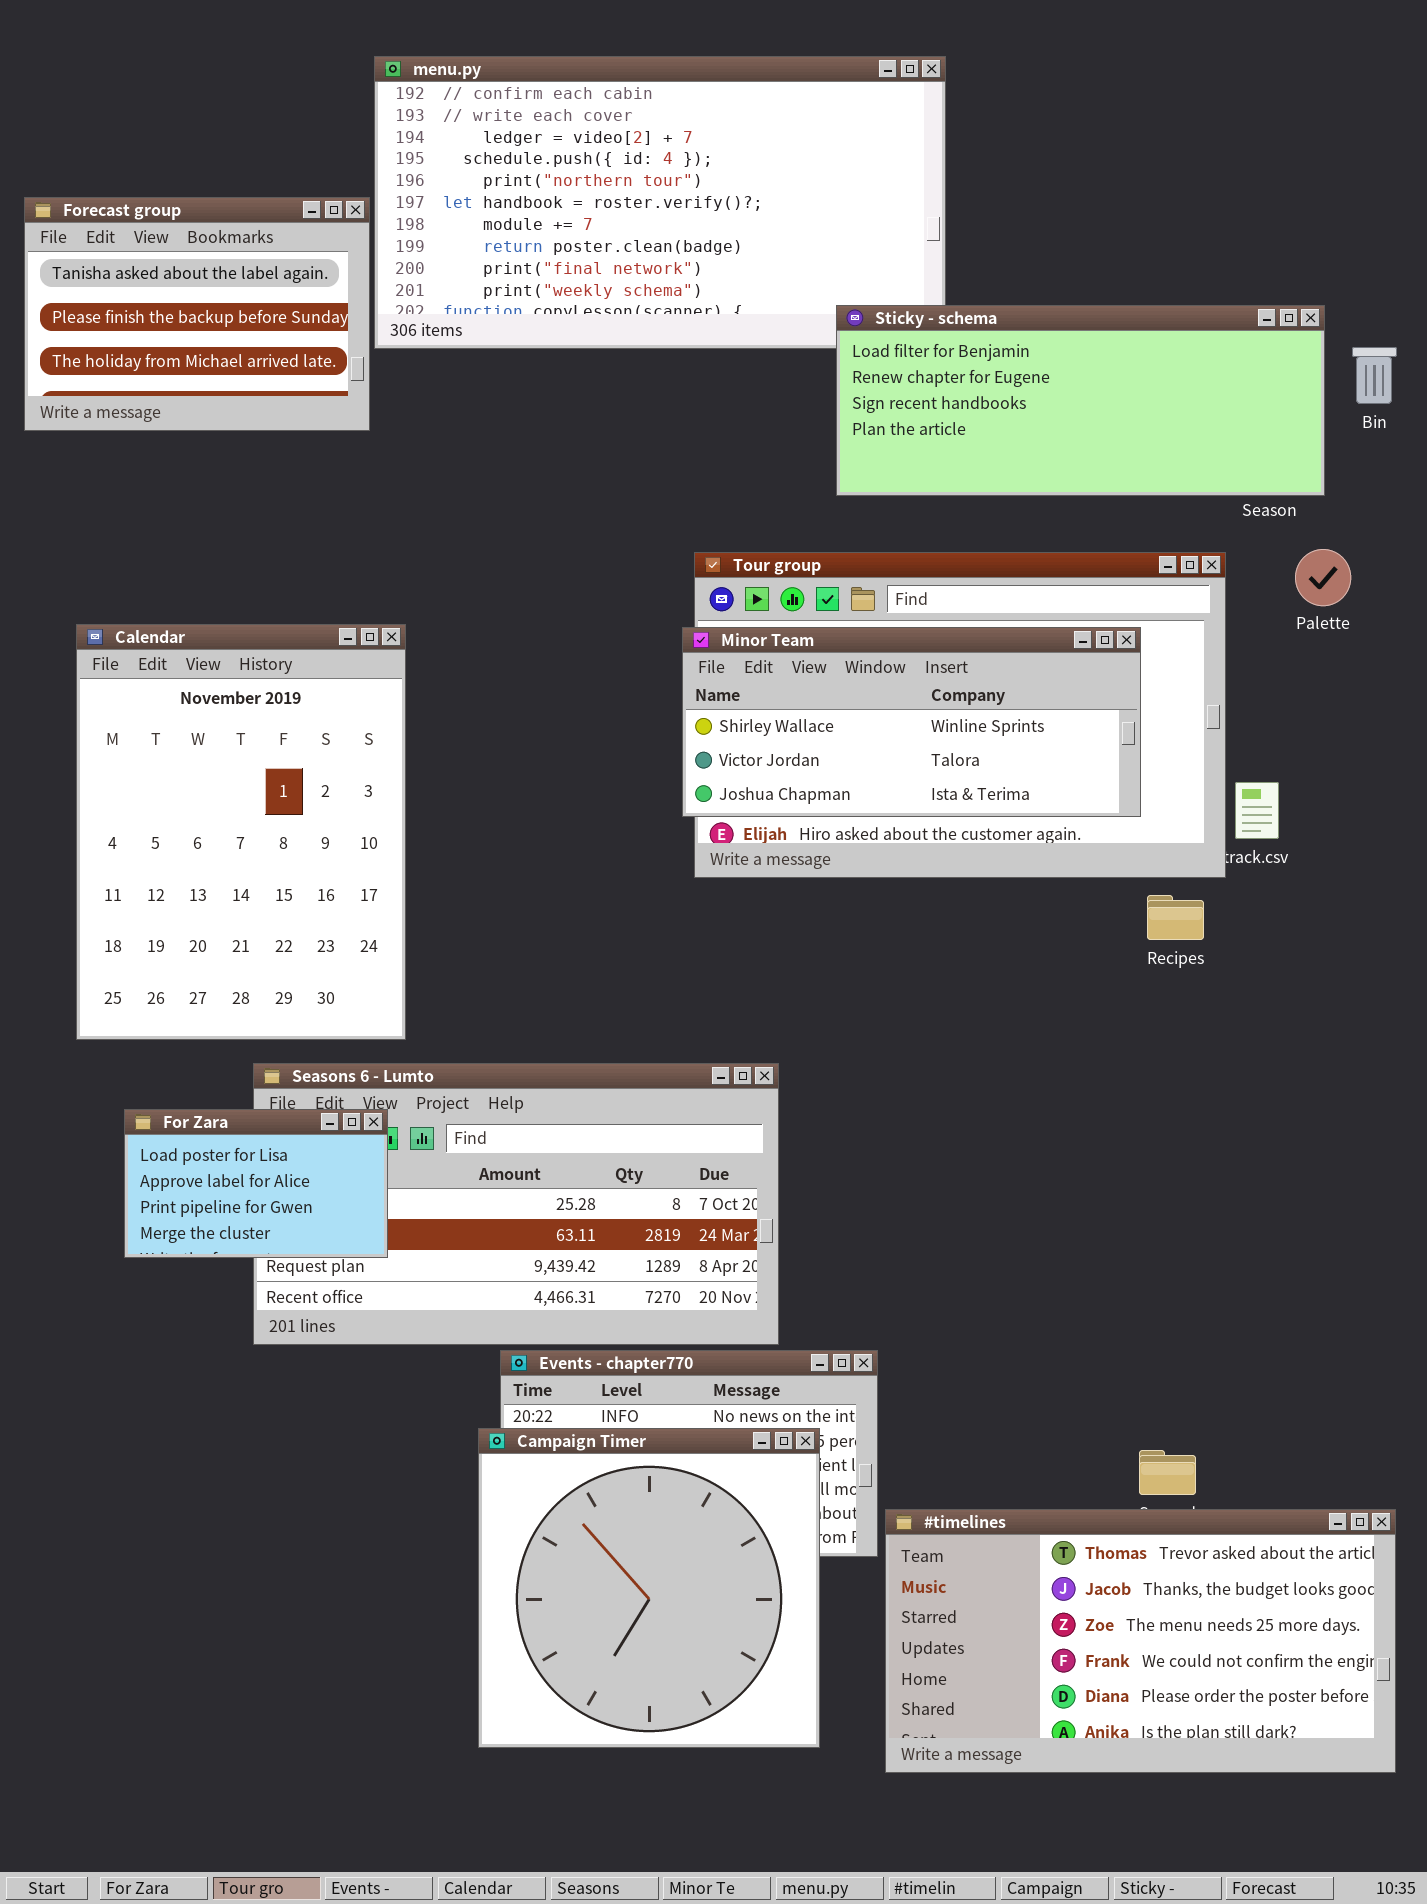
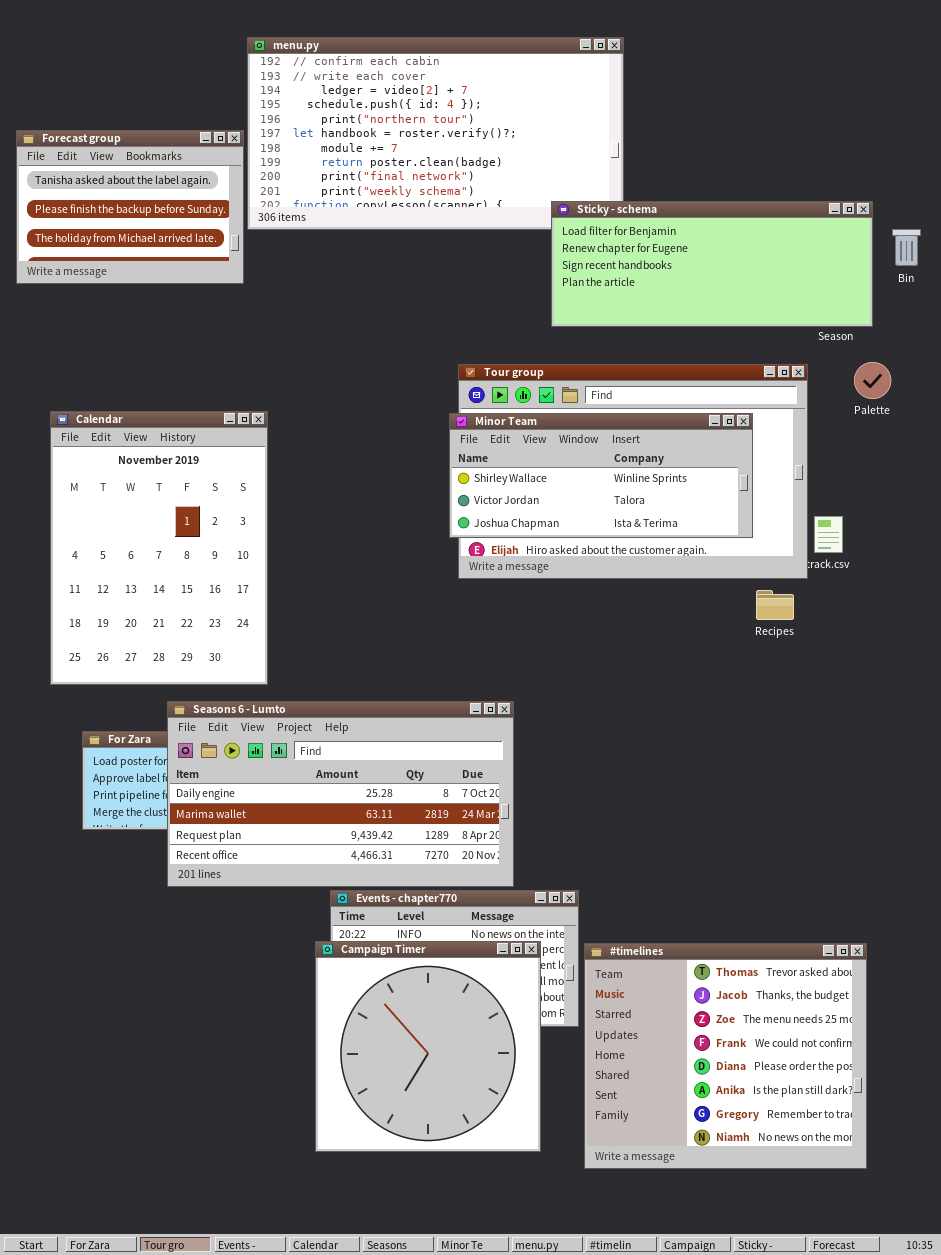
Seasons 6 - Lumto: [253,1063,779,1345] -> [167,701,514,887], raised
#timelines: [885,1509,1396,1773] -> [584,943,867,1169], resized

